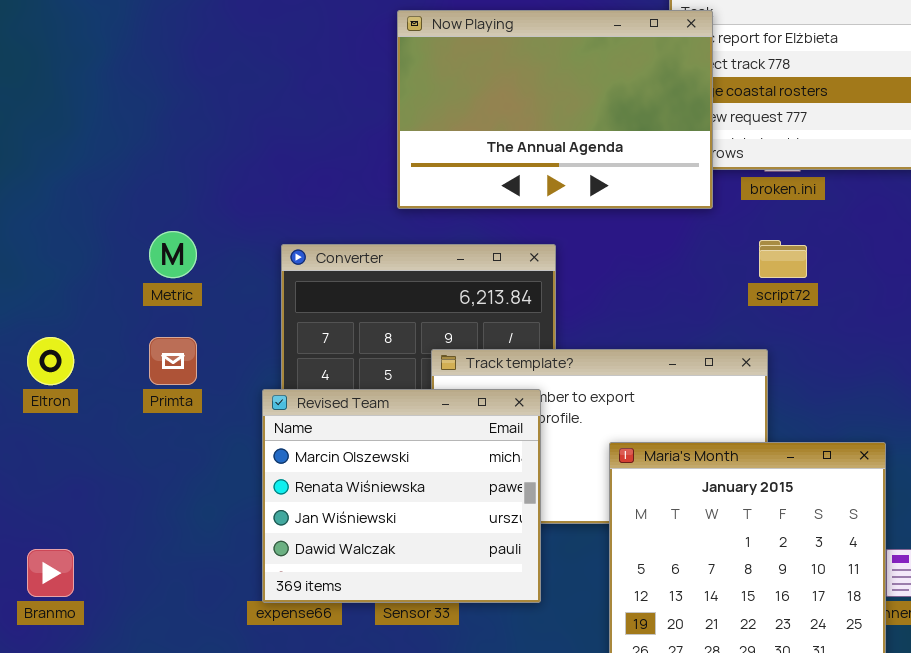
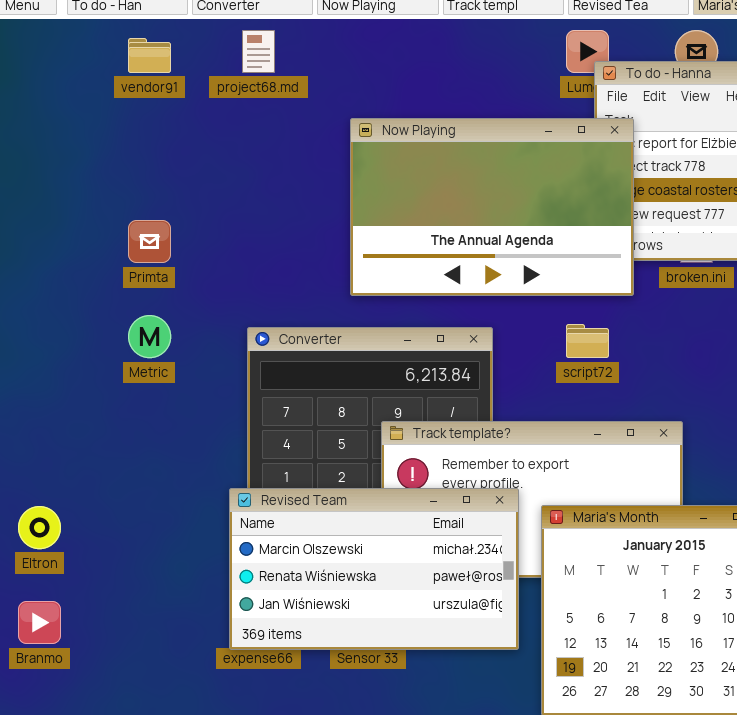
script72: [759,240,807,278] -> [566,324,609,358], moved
Eltron: [27,337,74,385] -> [18,506,61,549], moved
Primta: [149,337,197,385] -> [128,220,171,263], moved
Revised Team: [262,389,541,603] -> [229,488,519,650], resized

